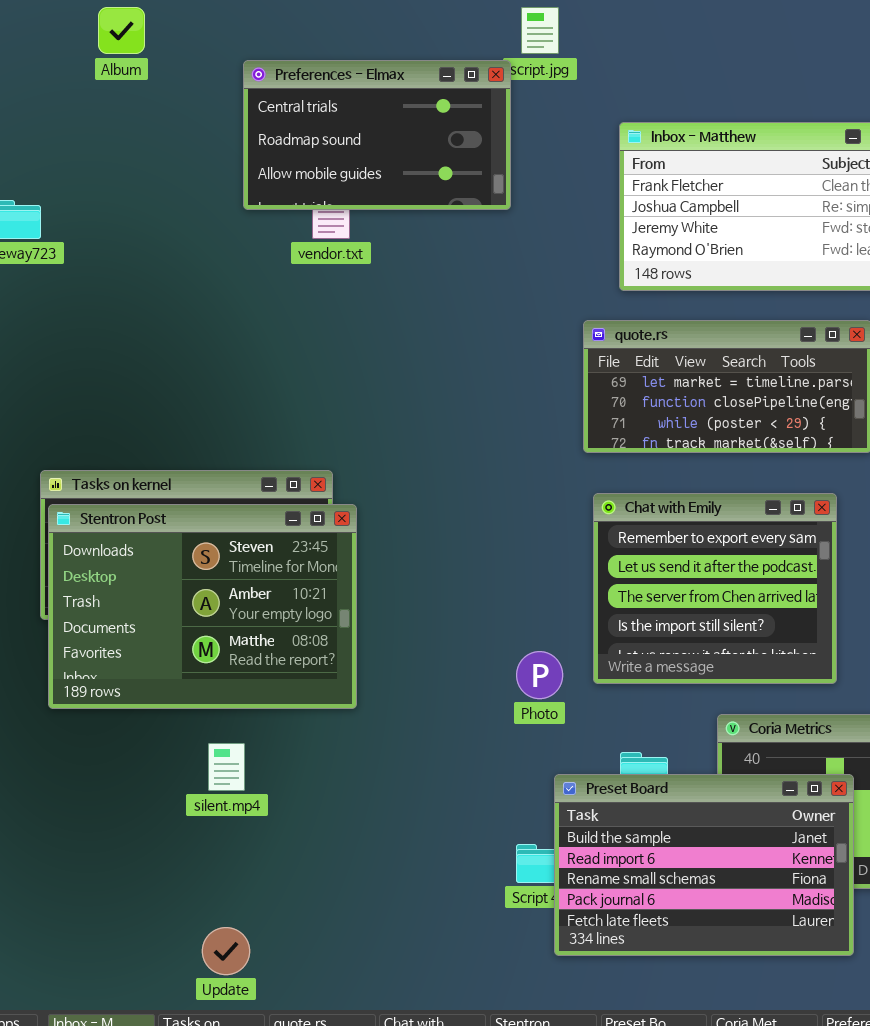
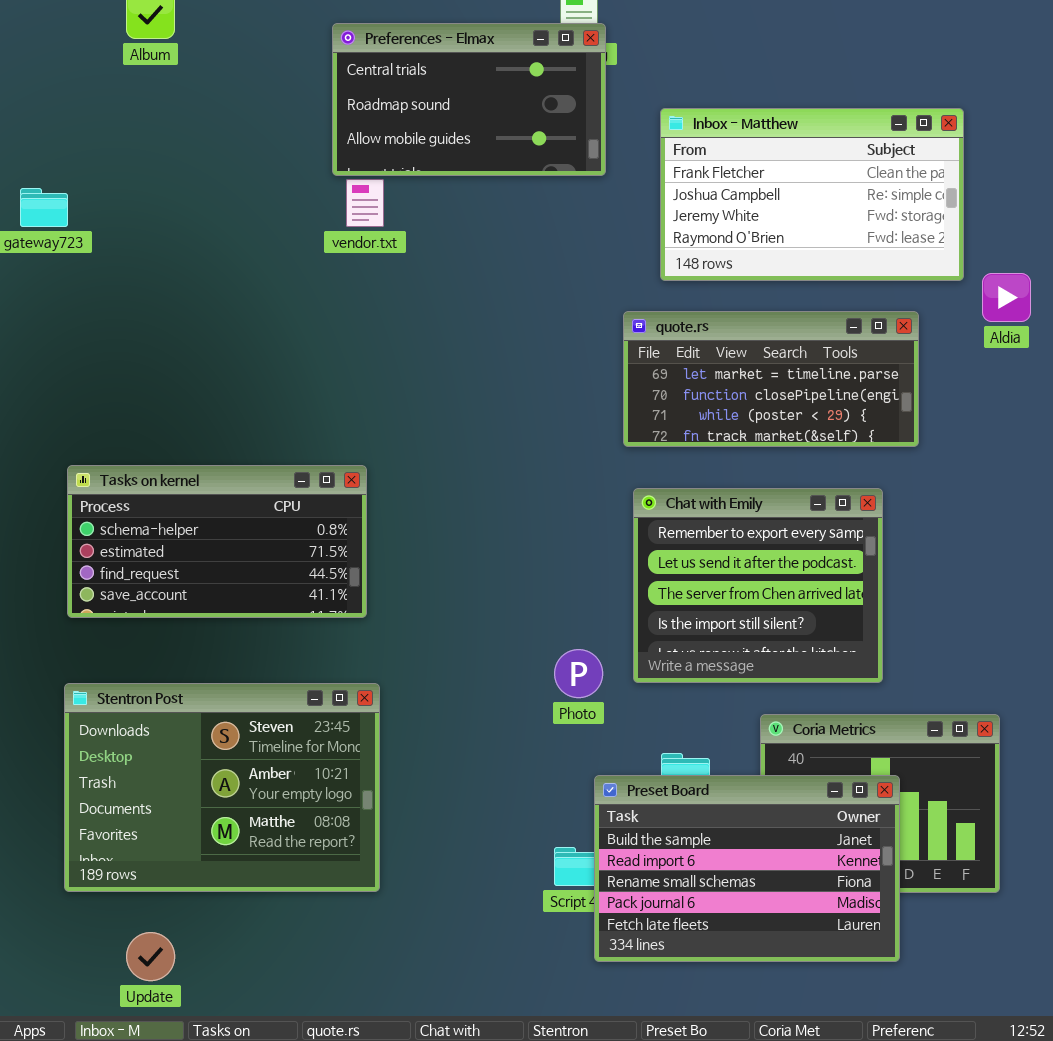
Preferences - Elmax: [243,60,511,210] -> [332,23,606,176], moved
Stentron Post: [48,504,357,709] -> [64,683,380,892], moved
Update: [202,927,250,975] -> [126,932,175,981], moved

